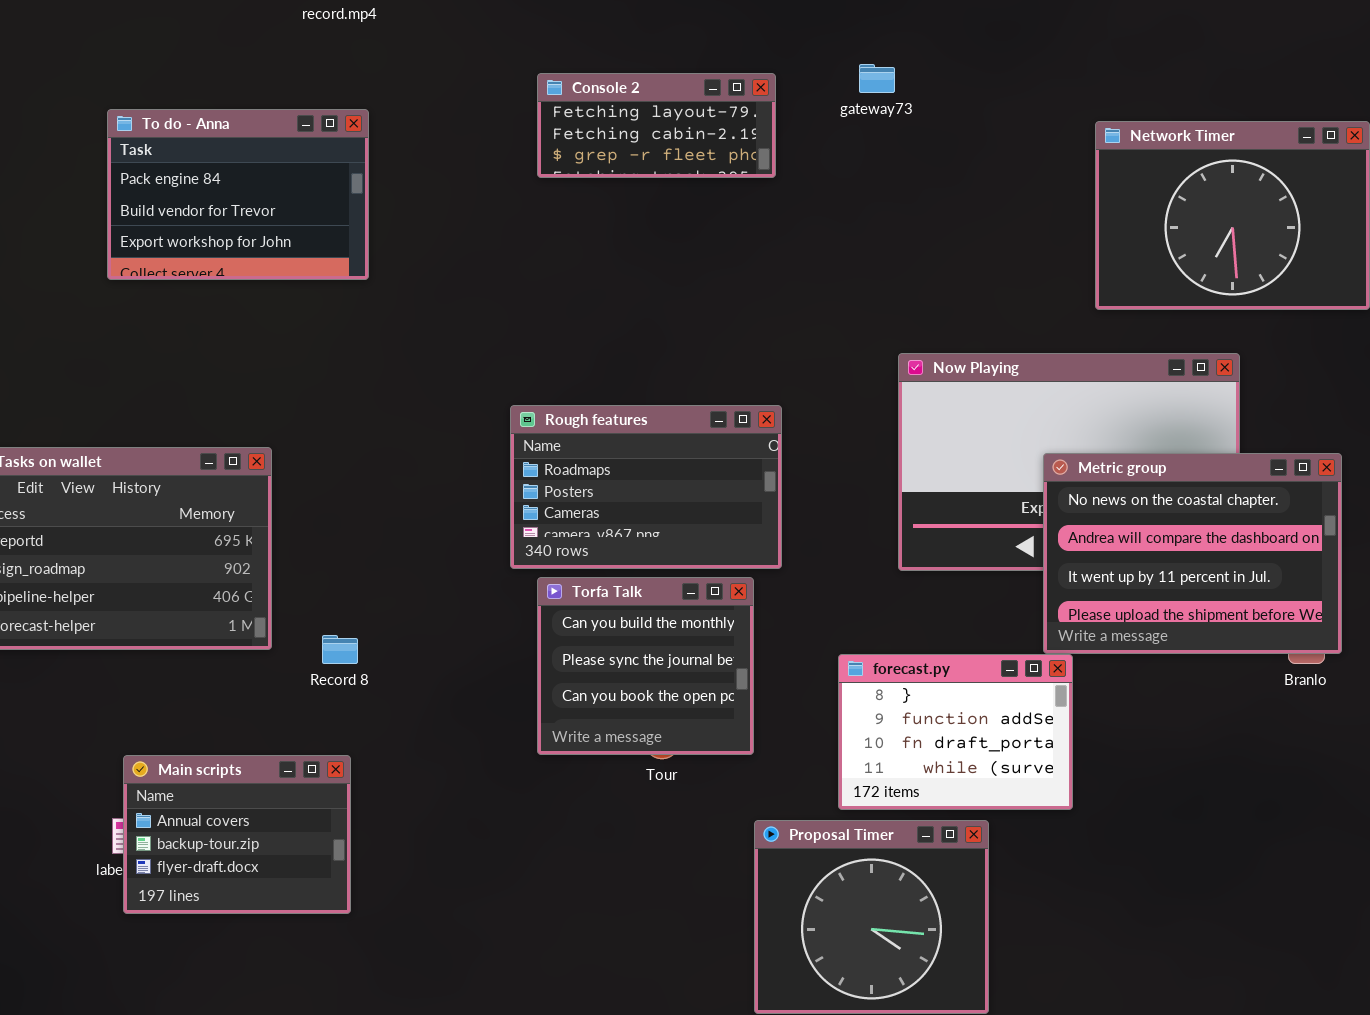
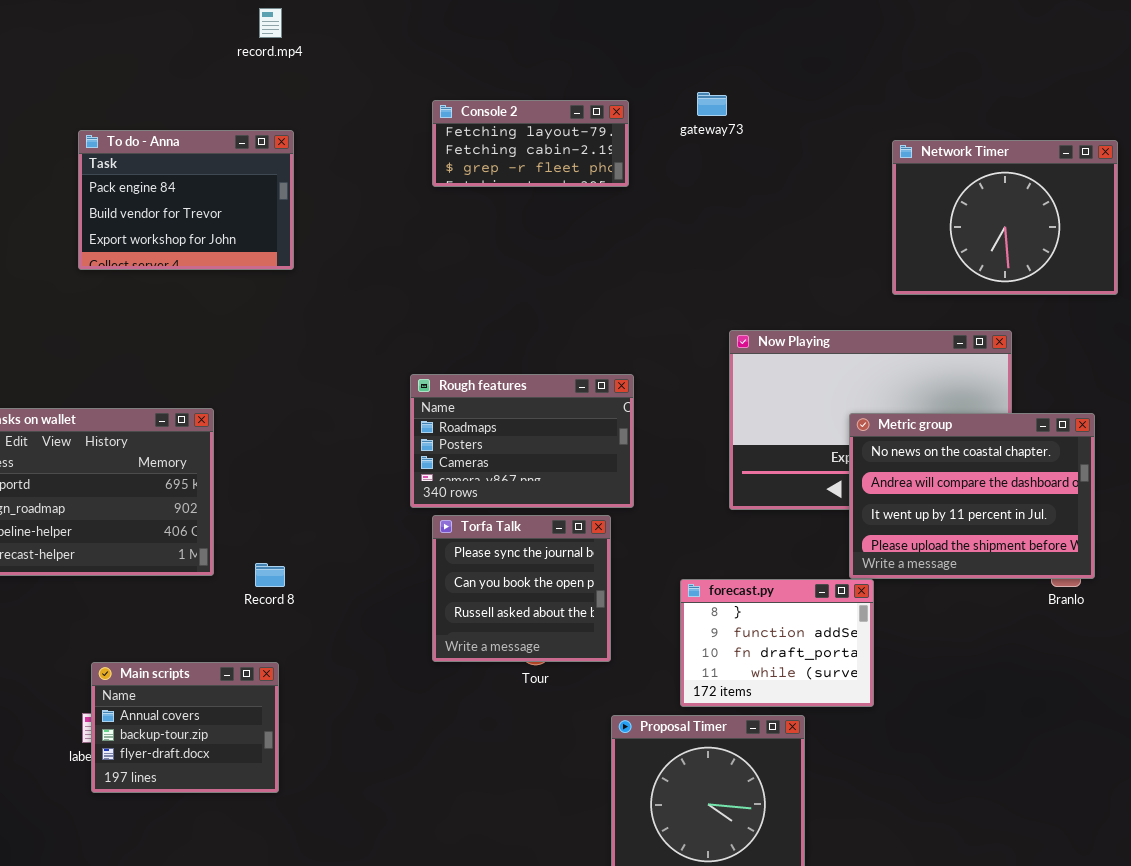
Torfa Talk: [537,577,754,755] -> [432,515,611,662], scrolled down 1 row

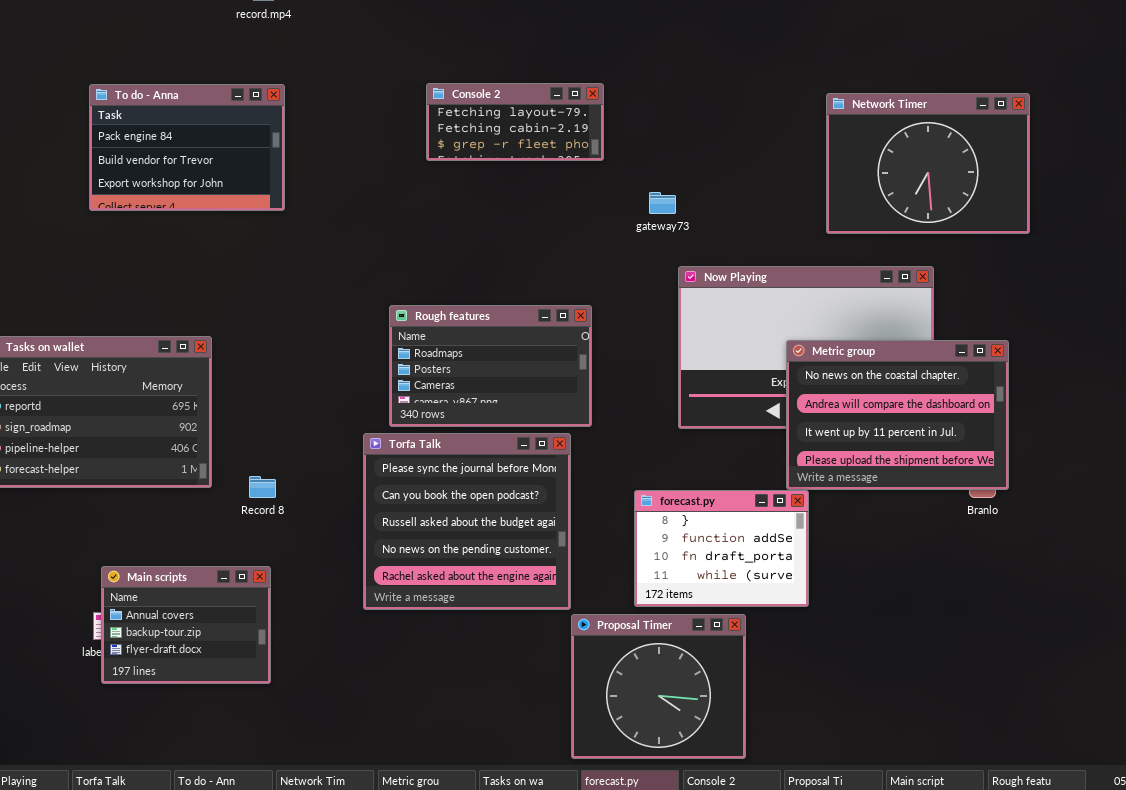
gateway73: [697,92,727,116] -> [649,192,676,214], moved
Console 2: [432,100,629,187] -> [426,83,604,161], moved
Torfa Talk: [432,515,611,662] -> [363,433,571,610], resized

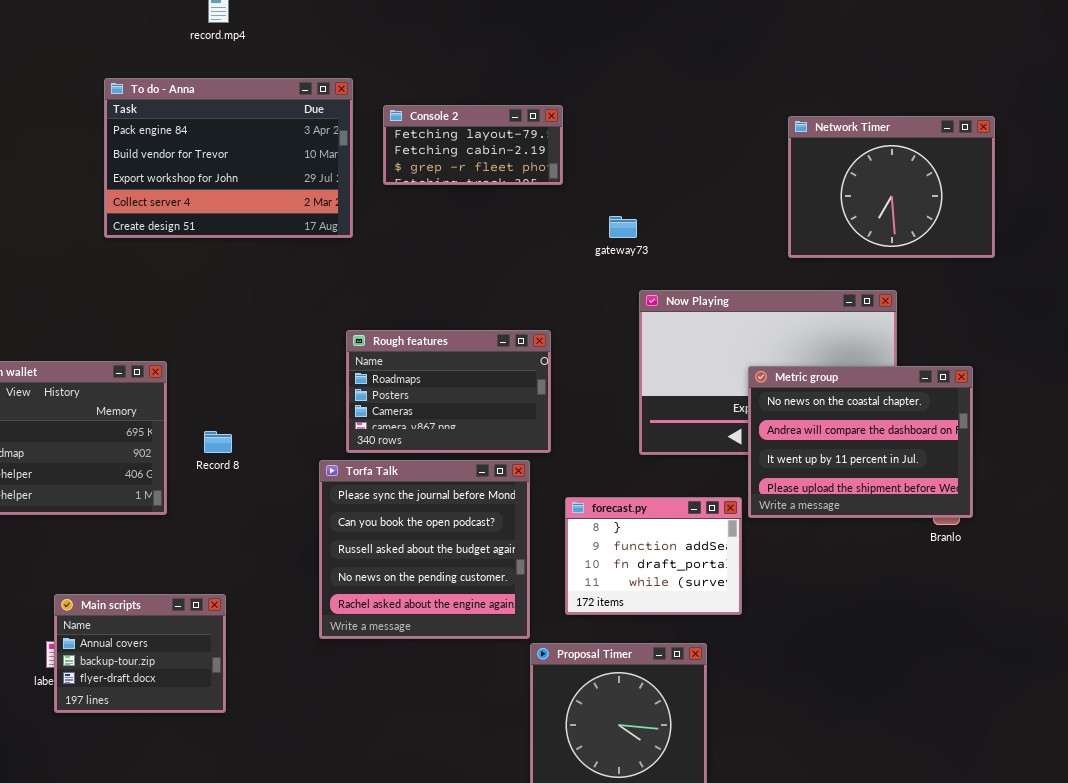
To do - Anna: [89,84,285,211] -> [104,78,353,238], moved, resized
Record 8: [249,476,276,498] -> [204,431,232,453], moved
forecast.py: [634,490,809,607] -> [565,497,742,615], moved

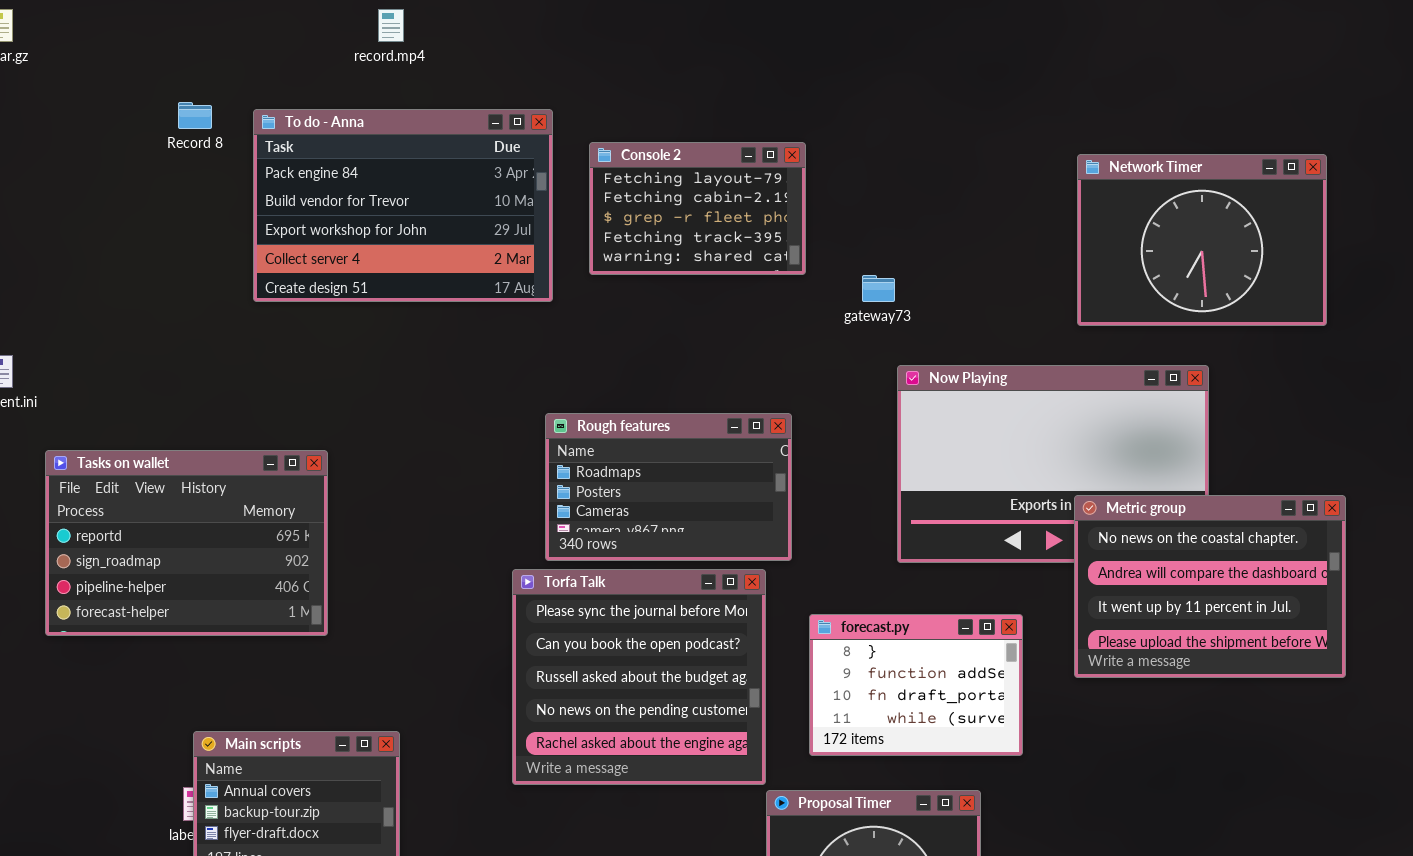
Console 2: [383,105,563,185] -> [589,142,806,275], resized
Metric group: [748,366,973,518] -> [1074,495,1346,678], moved
Record 8: [204,431,232,453] -> [178,102,212,129], moved

